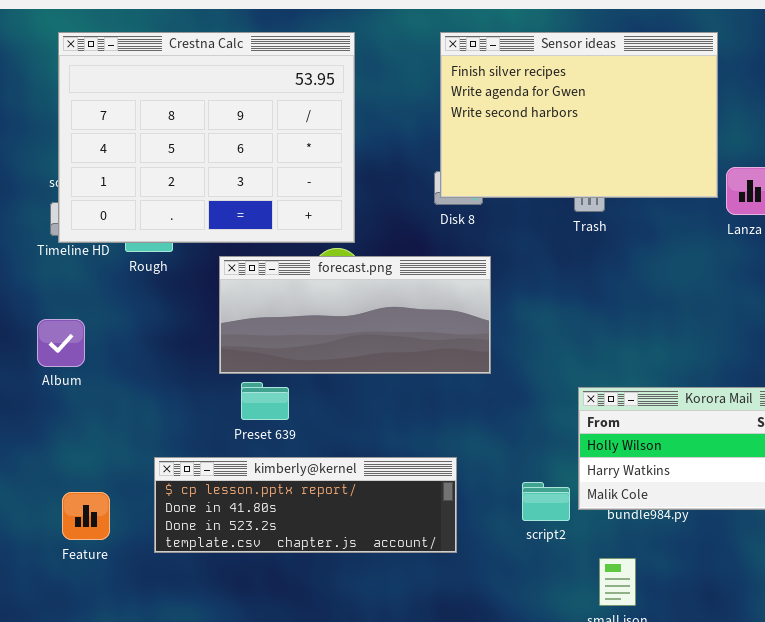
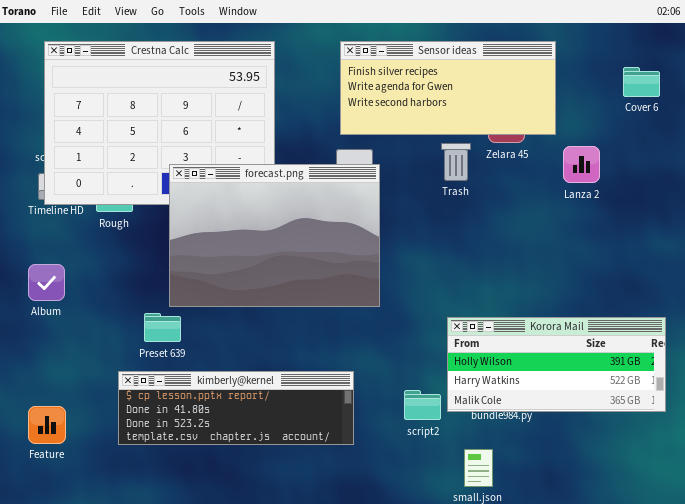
Sensor ideas: [440,32,718,198] -> [340,41,556,135], resized
forecast.png: [219,256,491,374] -> [169,164,380,307], resized
Preset 639: [241,382,289,420] -> [144,313,181,342], moved
Feature: [62,492,110,540] -> [28,406,66,444], moved

